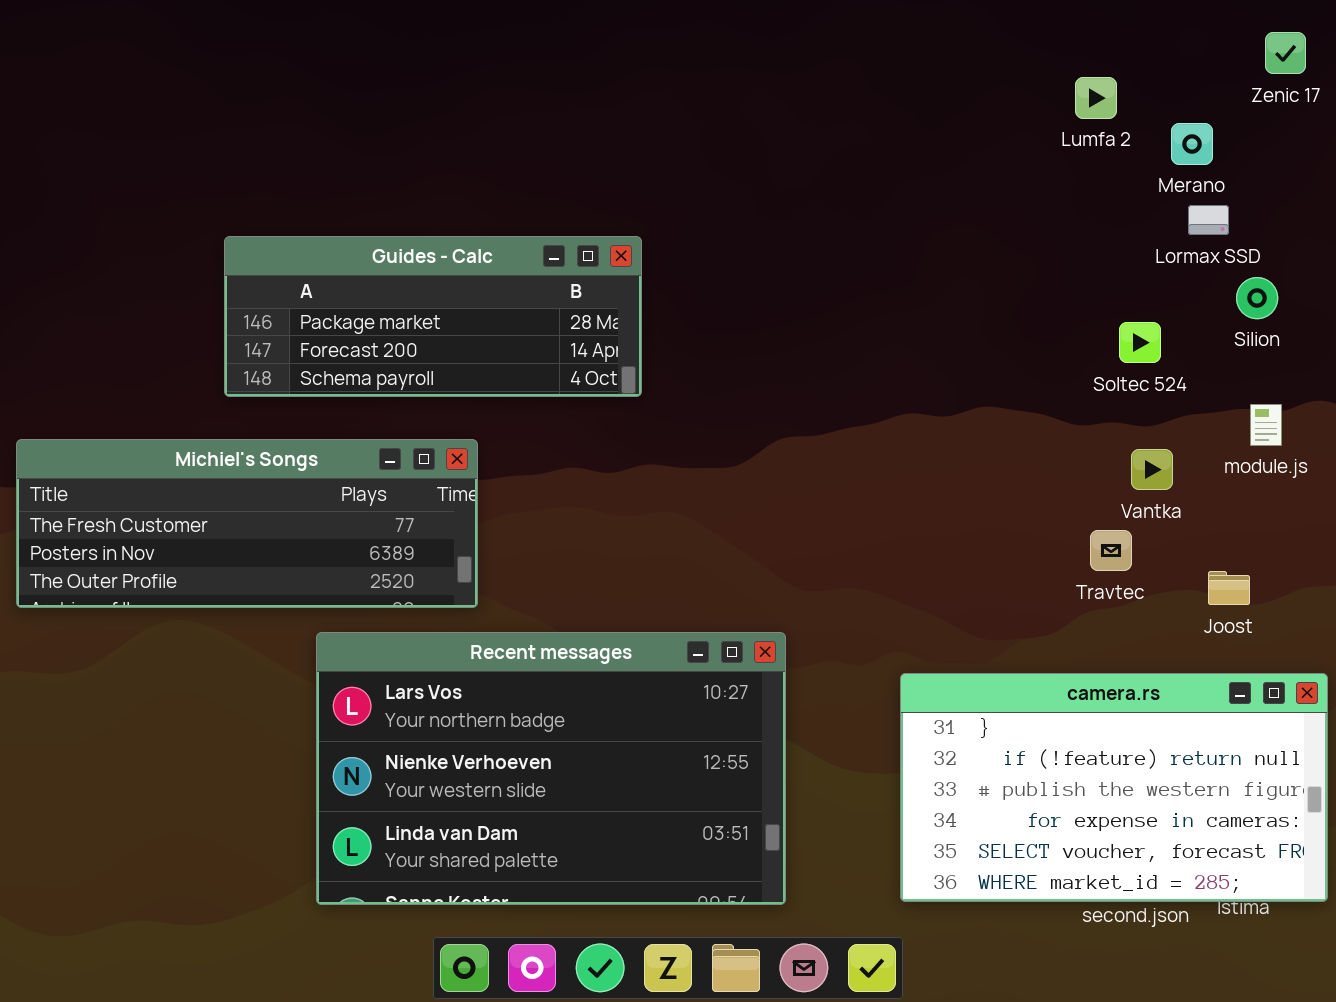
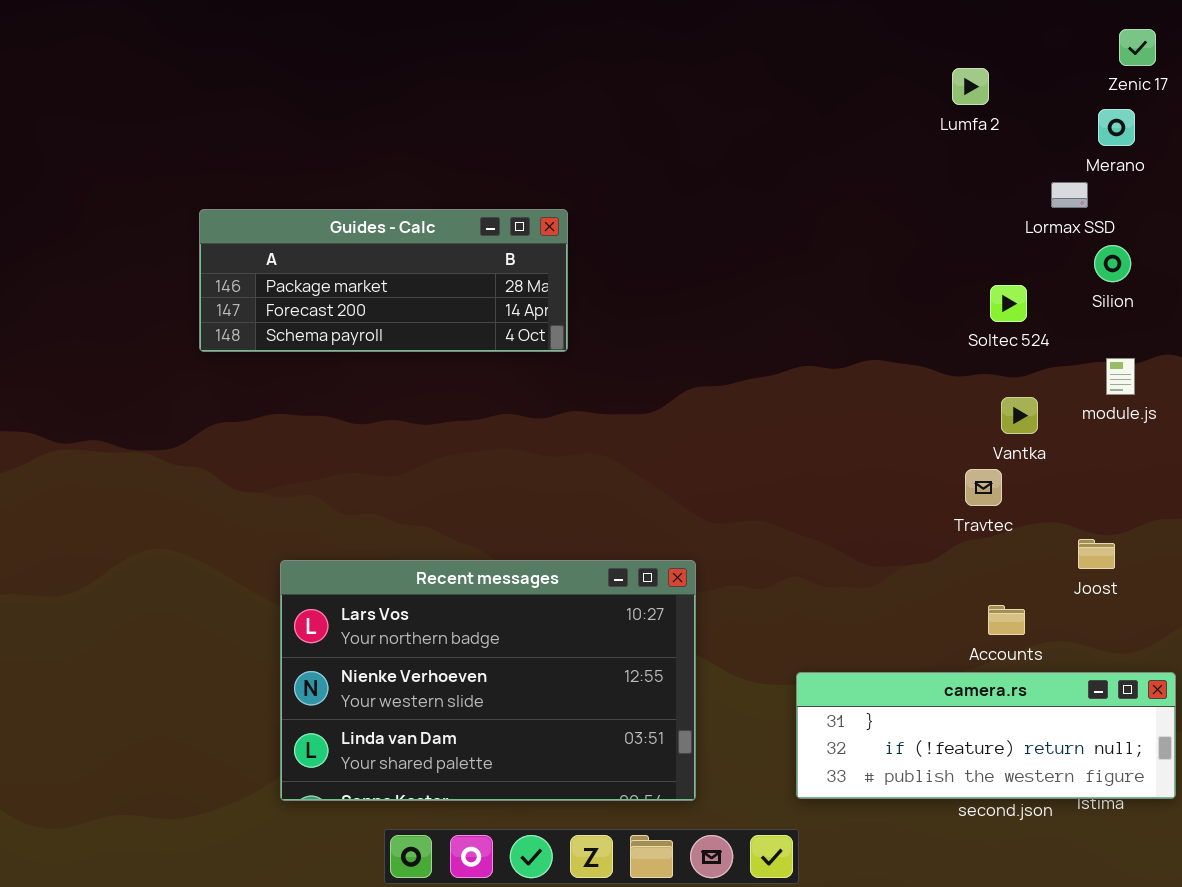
Merano: [1171,123,1213,165] -> [1098,109,1135,146], moved
Michiel's Songs: [16,439,478,608] -> none, closed
Joost: [1208,571,1250,605] -> [1078,539,1115,569], moved
camera.rs: [900,673,1328,902] -> [796,672,1176,799], resized

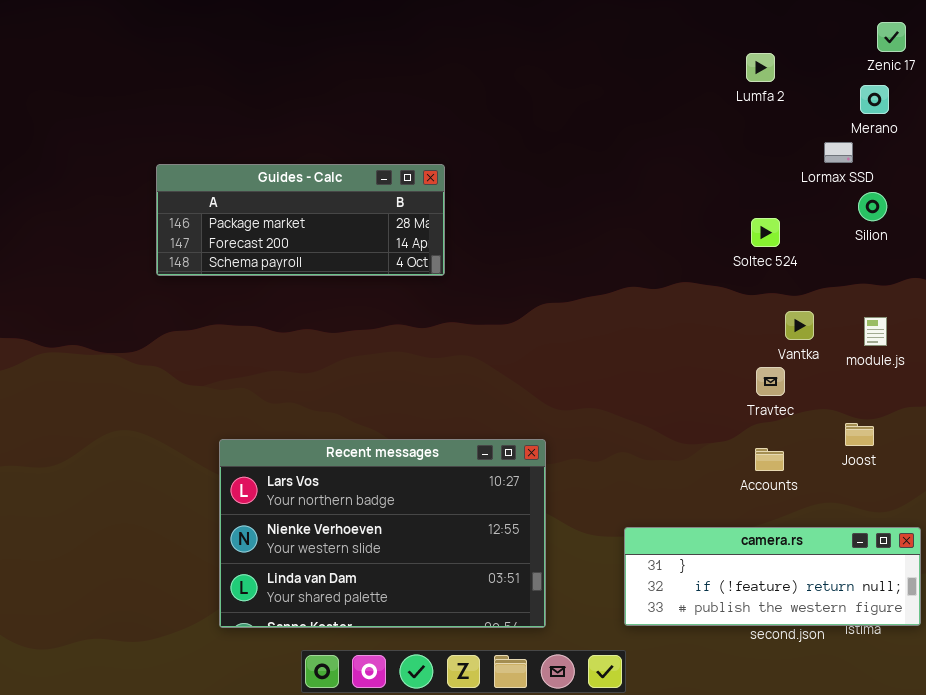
Soltec 524: [990,285,1027,322] -> [751,218,780,247], moved
module.js: [1106,358,1135,395] -> [864,317,887,346], moved
Accounts: [988,605,1025,635] -> [755,448,784,471], moved

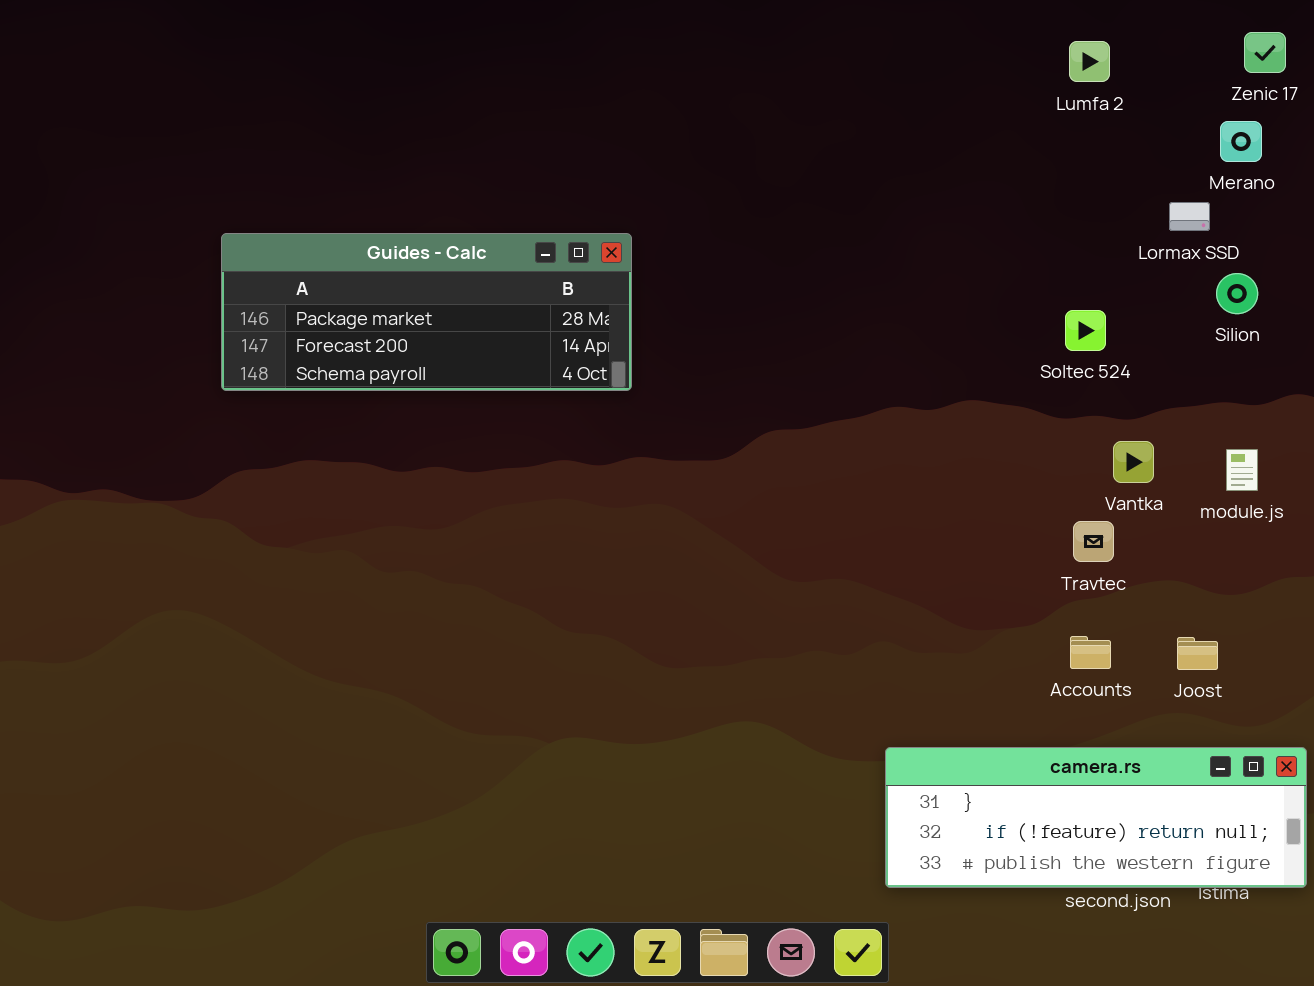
Lumfa 2: [746,53,775,82] -> [1069,41,1110,82], moved
Joost: [845,423,874,446] -> [1177,637,1218,670], moved
Recent messages: [219,439,546,628] -> none, closed

